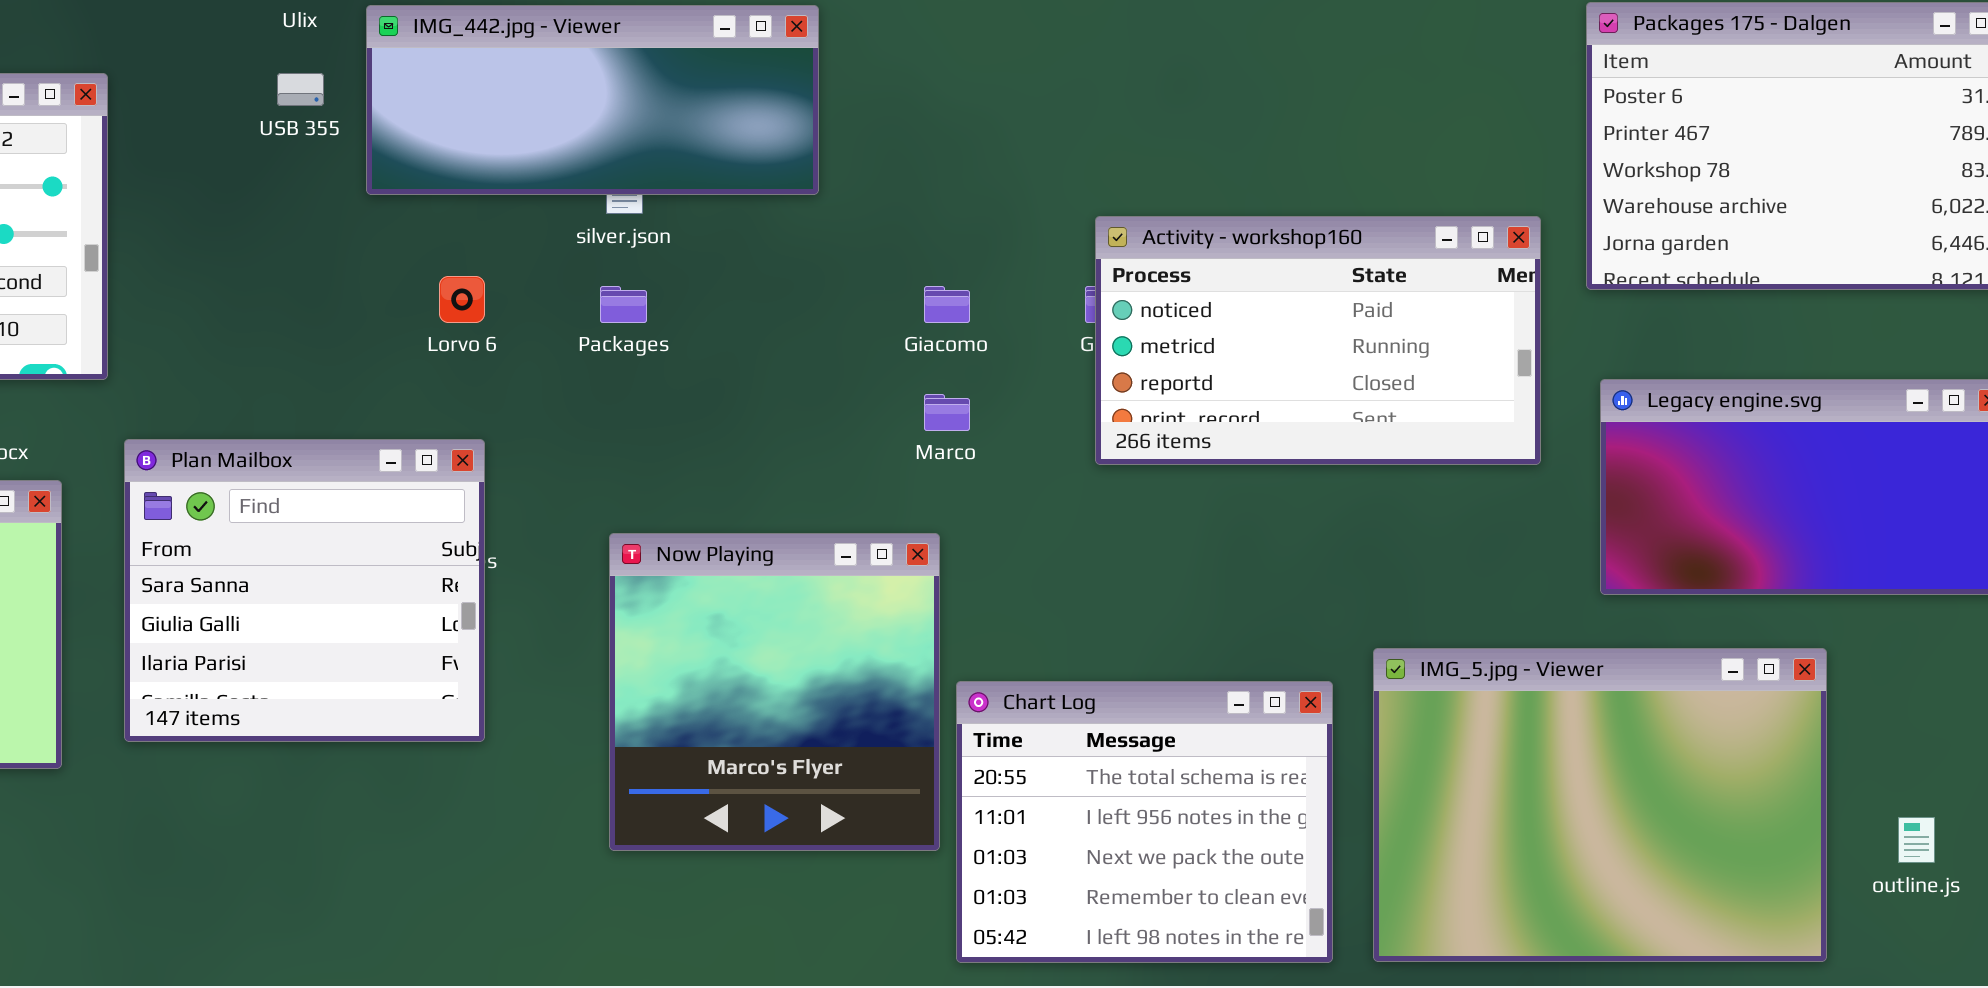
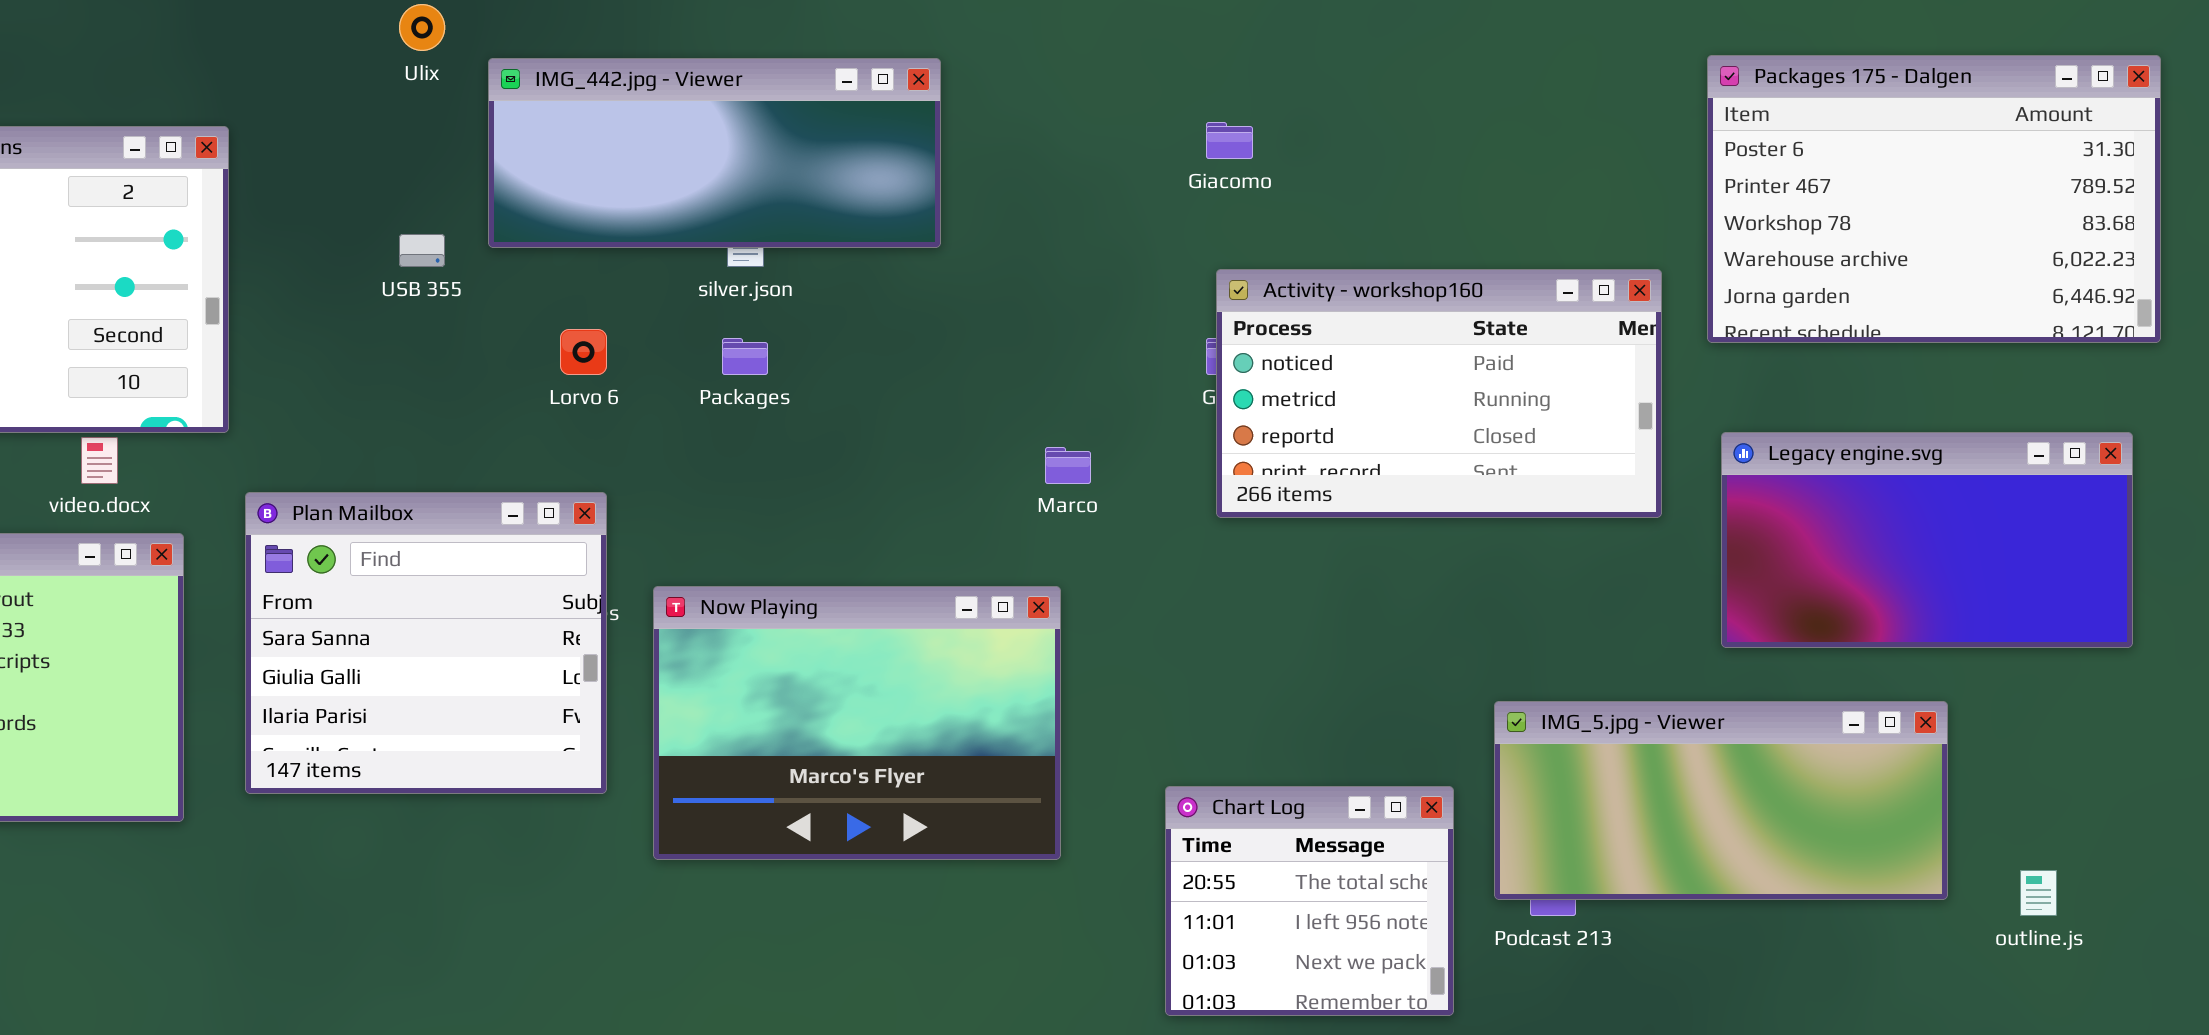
USB 355: [277,73,324,106] -> [399,234,445,267], moved
Giacomo: [924,286,970,323] -> [1206,122,1253,159], moved
Now Playing: [609,533,940,851] -> [653,586,1061,860], resized
IMG_5.jpg - Viewer: [1373,648,1827,962] -> [1494,701,1948,900], resized
Chart Log: [956,681,1333,963] -> [1165,786,1454,1016], resized

